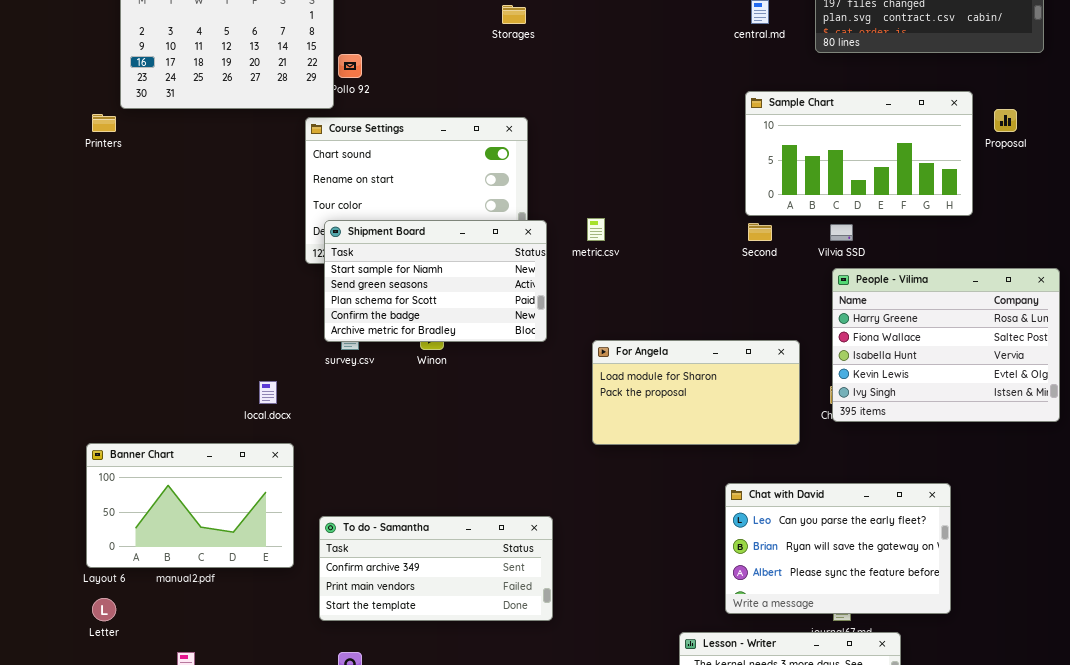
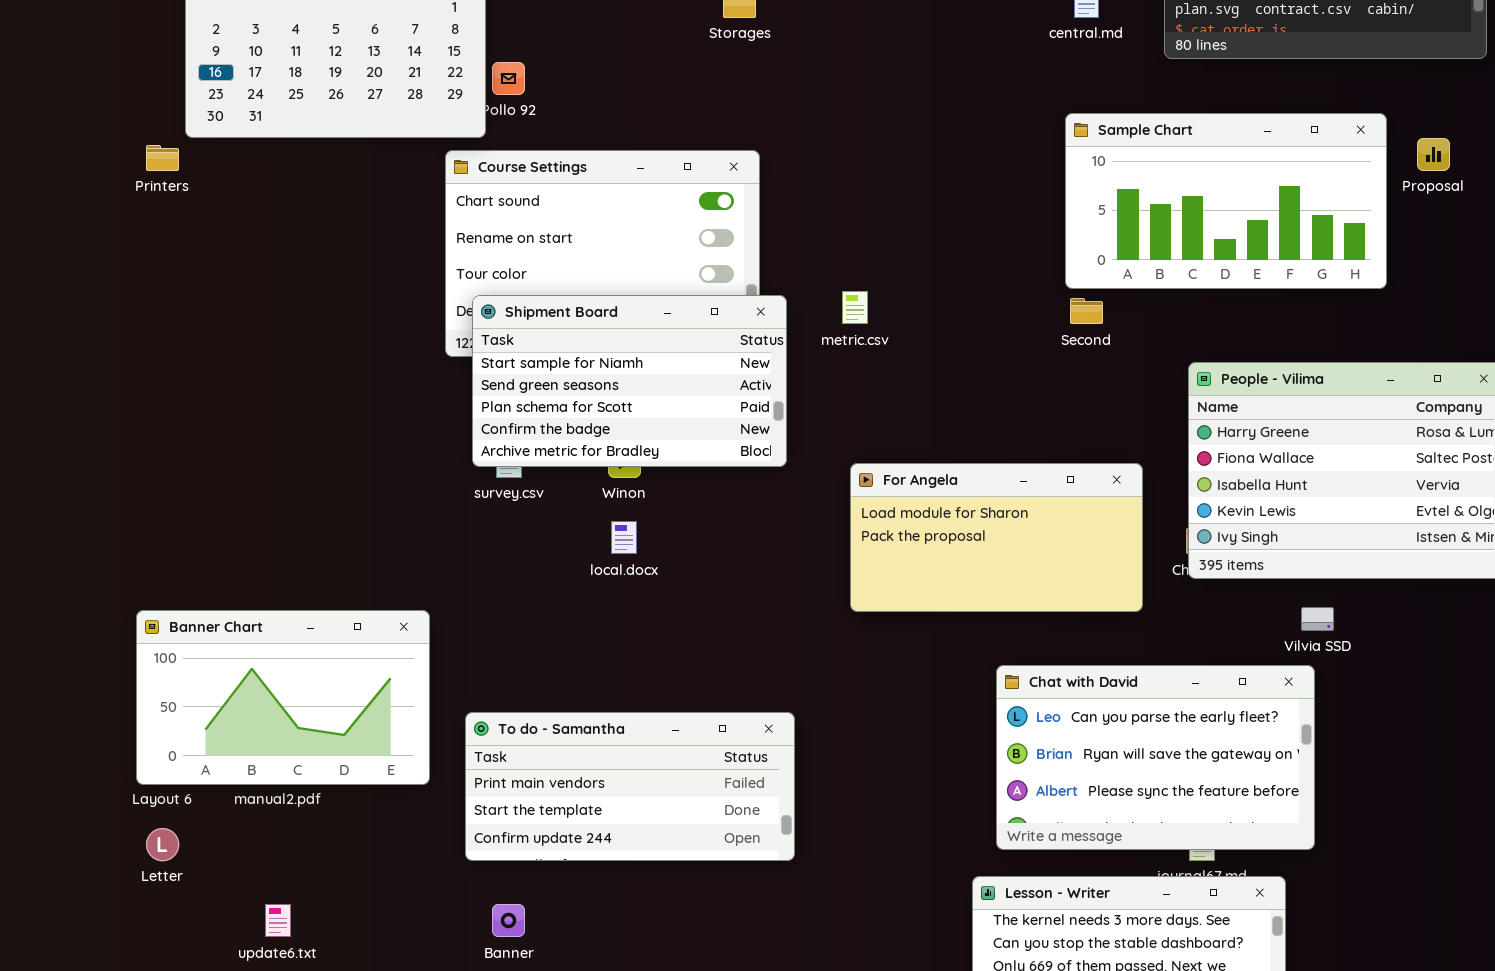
Vilvia SSD: [830,224,853,241] -> [1301,607,1334,631], moved
local.docx: [259,381,277,404] -> [611,521,637,554], moved
Chat with David: [725,483,951,614] -> [996,665,1315,850], moved
To do - Samantha: [319,516,553,621] -> [465,712,795,861], scrolled down 1 row

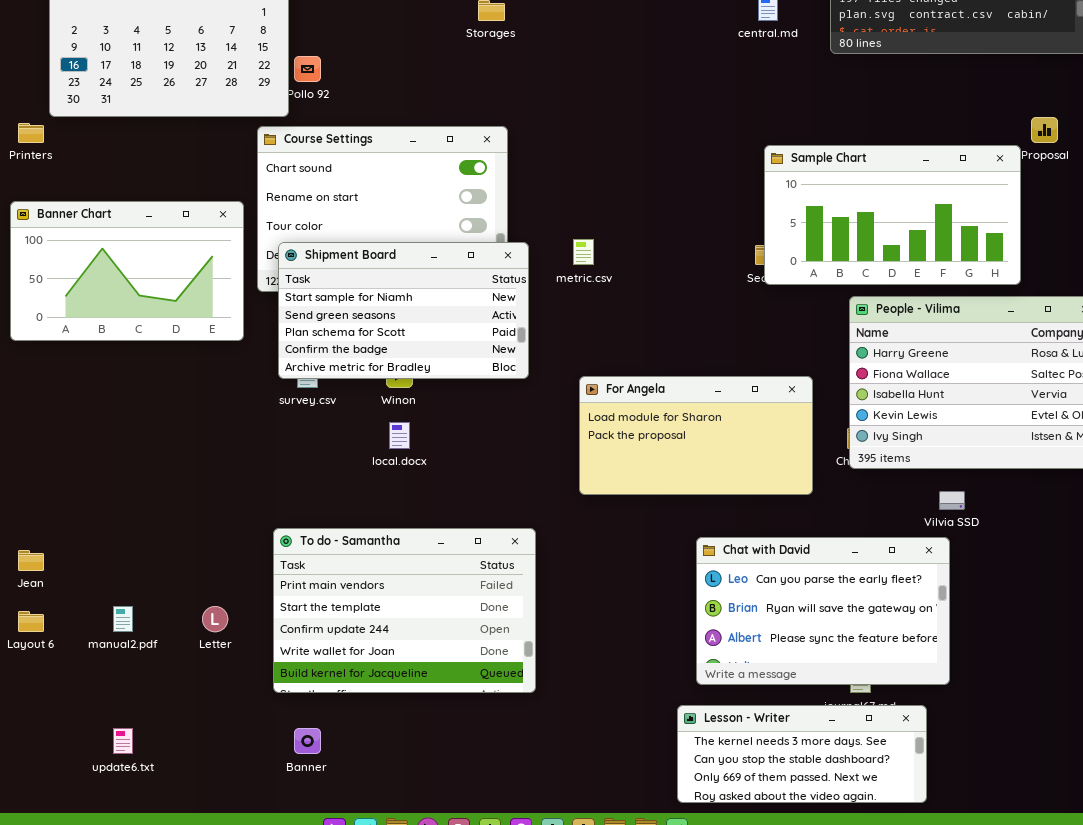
Sample Chart: [1065,113,1387,289] -> [764,145,1021,285], moved
Banner Chart: [136,610,430,785] -> [10,201,244,341], moved
To do - Samantha: [465,712,795,861] -> [273,528,536,693], resized
Letter: [146,828,179,861] -> [202,606,228,632], moved

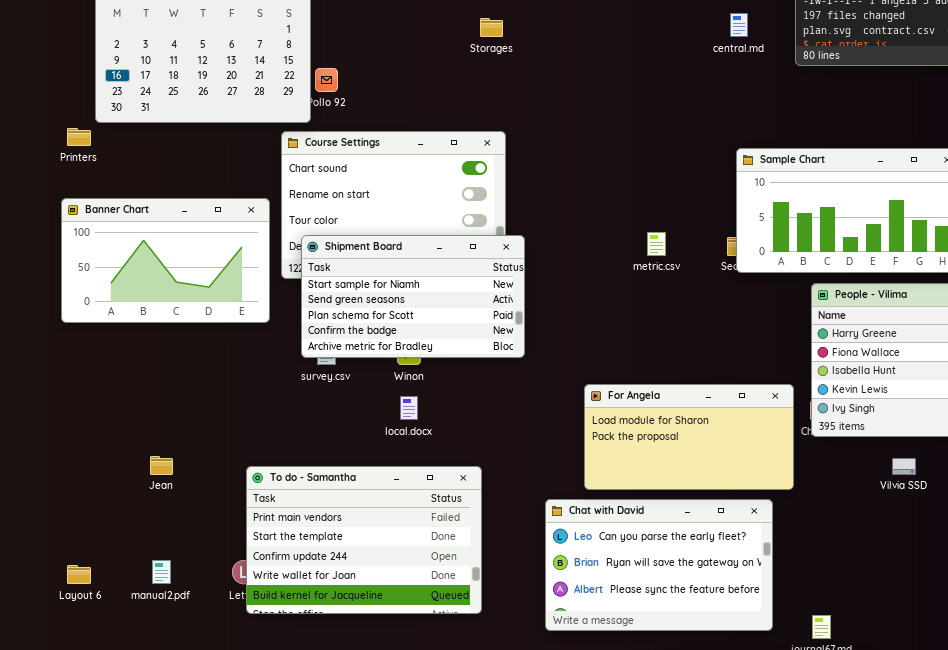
metric.csv: [573,239,594,265] -> [647,232,666,256], moved
For Angela: [579,376,813,495] -> [584,384,794,490], moved
To do - Samantha: [273,528,536,693] -> [246,466,482,614], moved
Chat with David: [696,537,950,685] -> [545,499,773,631], moved
Jean: [18,550,44,571] -> [150,456,173,475], moved

